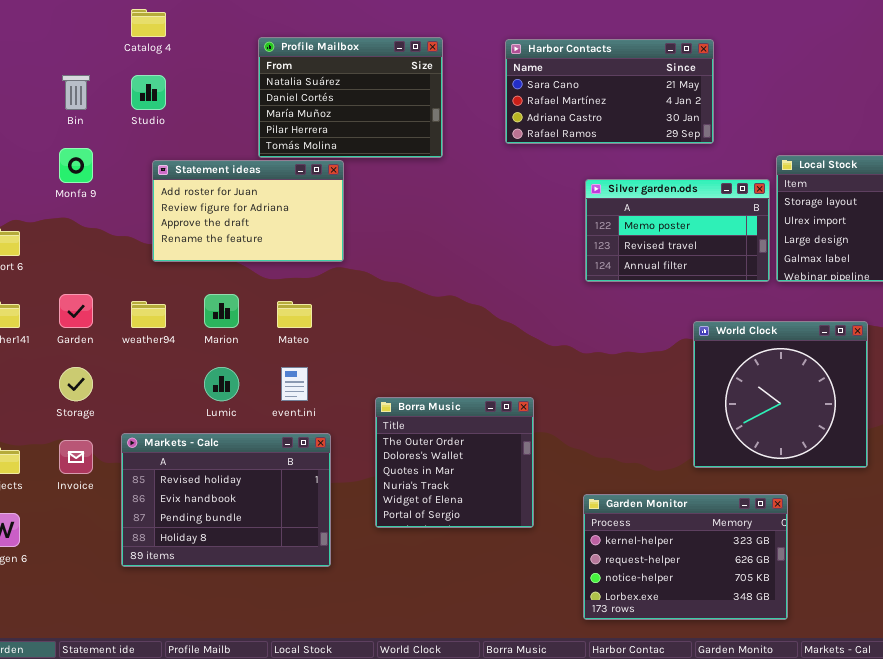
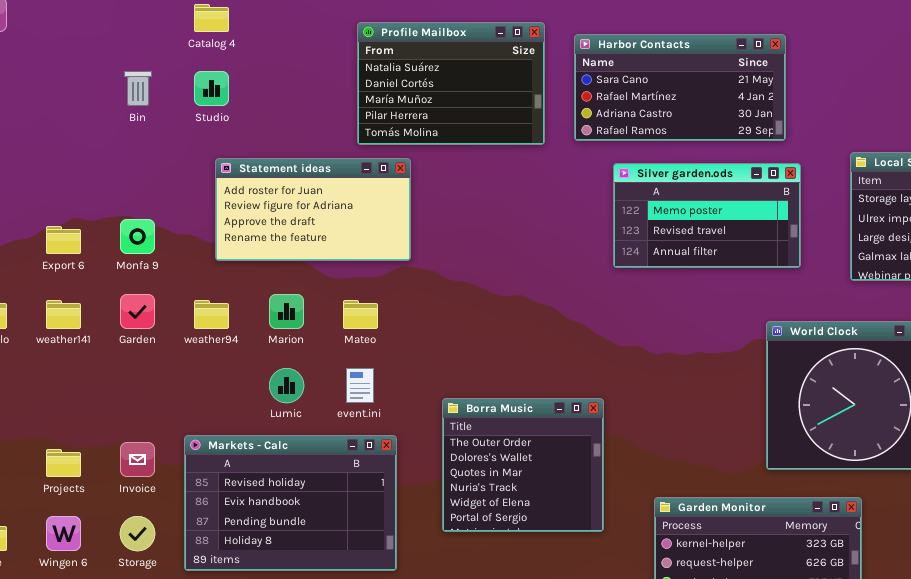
Profile Mailbox: [258,37,443,158] -> [357,22,545,145], moved
Monfa 9: [59,148,93,183] -> [120,219,155,254], moved
Silver garden.ods: [585,179,770,282] -> [613,163,801,268], moved
Storage: [59,367,93,401] -> [120,516,155,551], moved

